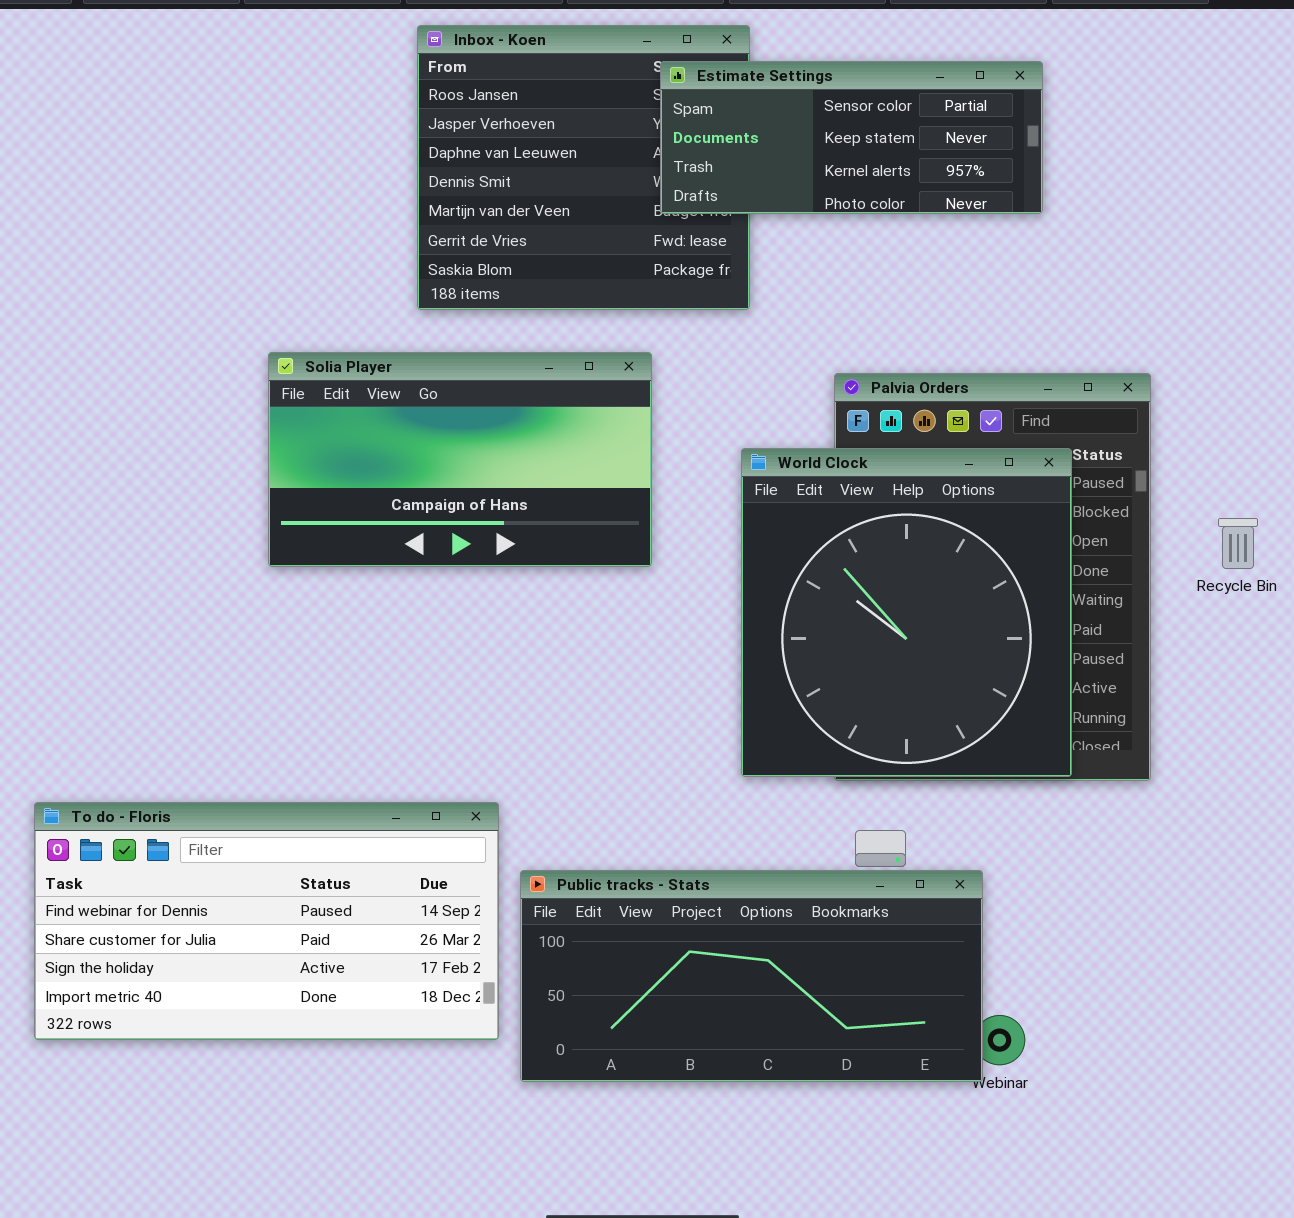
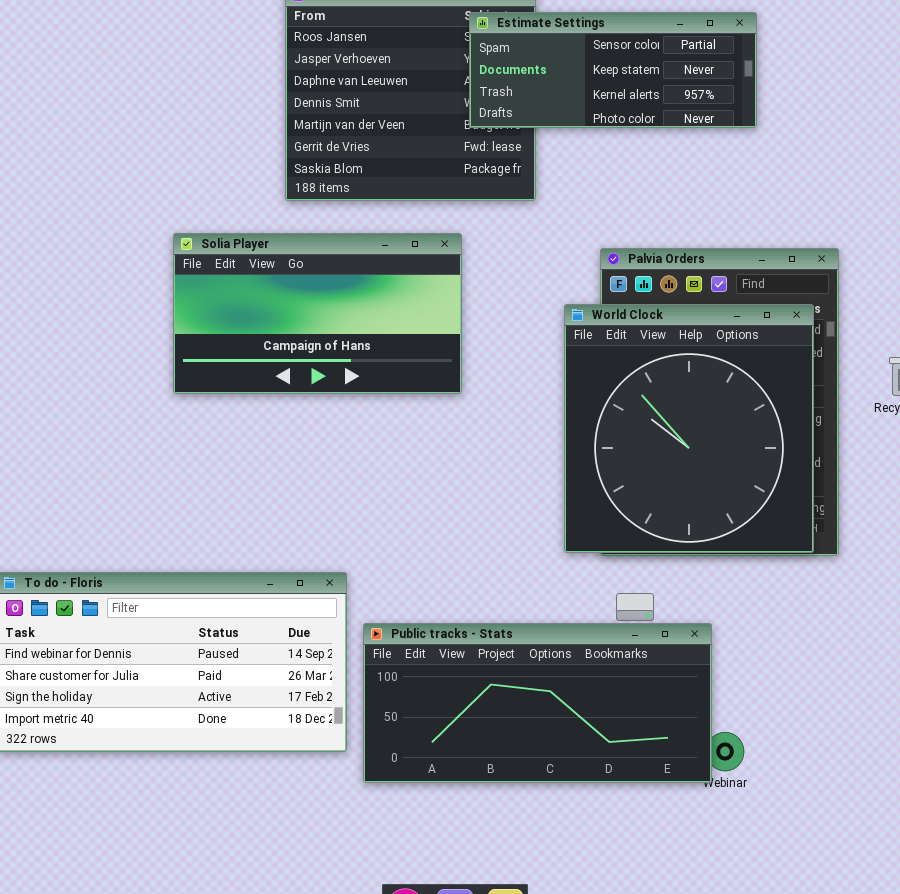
World Clock: [741,448,1072,777] -> [564,304,814,553], moved

